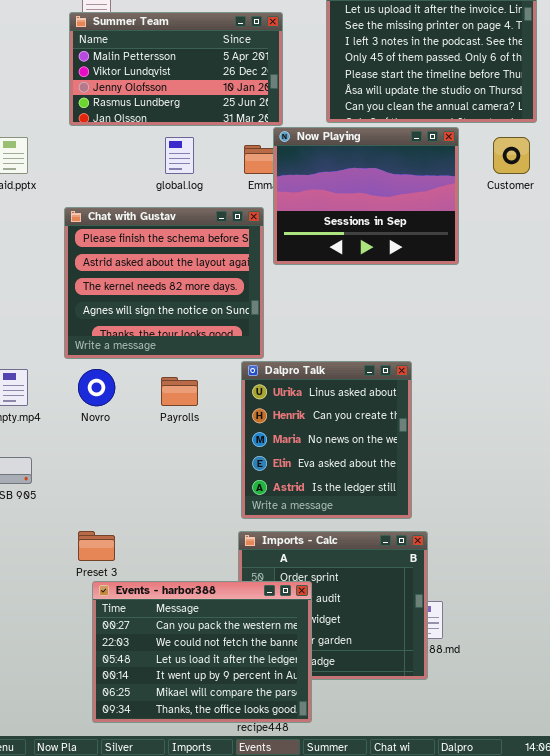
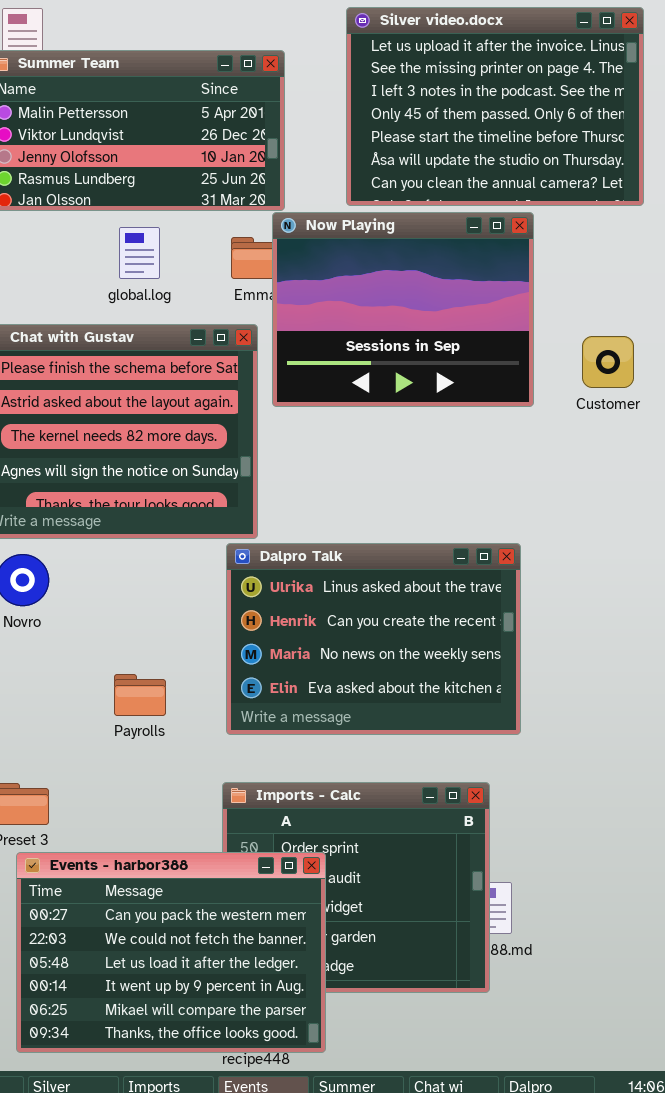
Customer: [493,137,530,174] -> [582,336,634,388], moved
Dalpro Talk: [241,361,412,519] -> [226,543,521,735], resized
Payrolls: [161,377,198,406] -> [114,674,166,716], moved

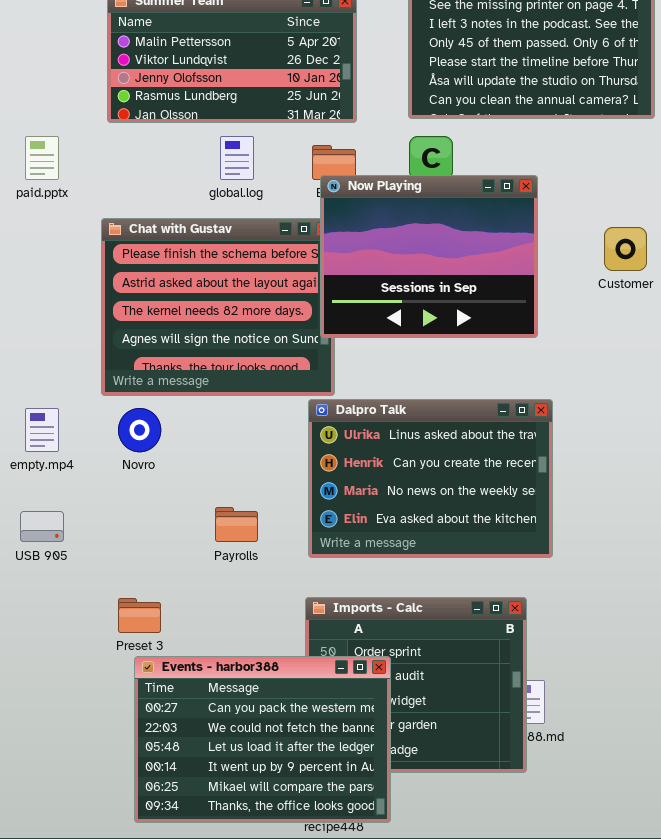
Now Playing: [272,212,534,407] -> [320,175,538,338], moved

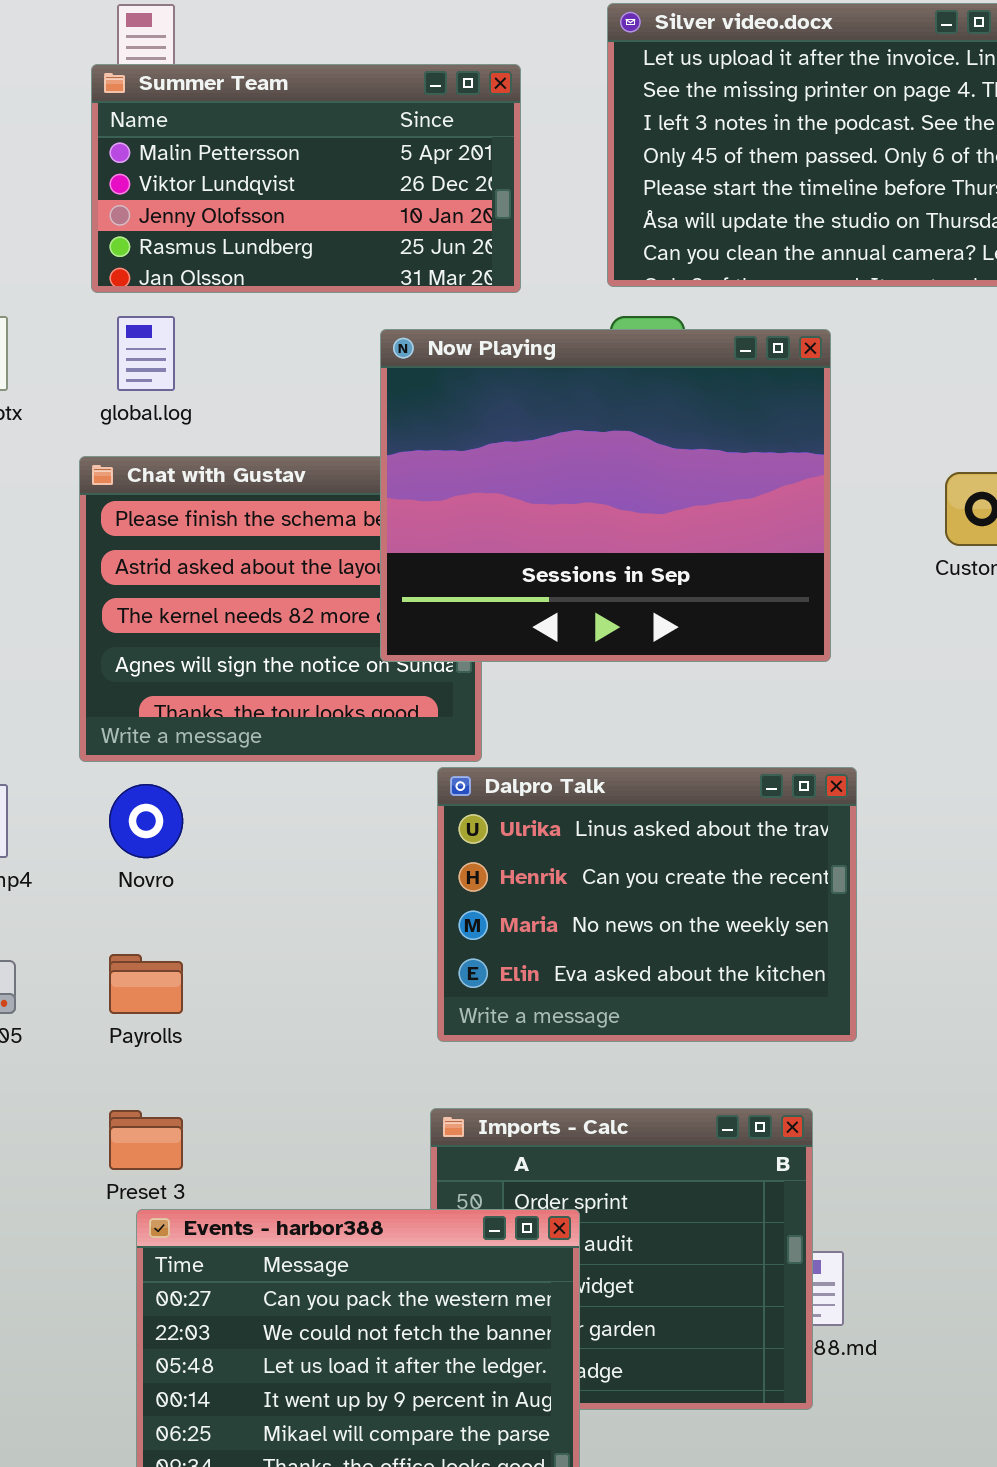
global.log: [220,136,254,180] -> [117,316,175,391], moved
Now Playing: [320,175,538,338] -> [380,329,831,662], resized
Payrolls: [215,507,258,542] -> [109,954,183,1014], moved

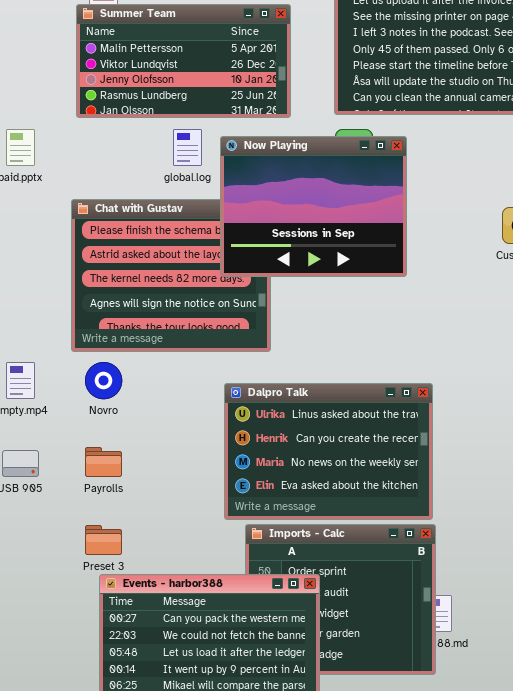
global.log: [117,316,175,391] -> [173,129,202,166], moved
Now Playing: [380,329,831,662] -> [220,136,407,277], resized
Dalpro Talk: [437,767,857,1042] -> [224,383,433,520], moved

